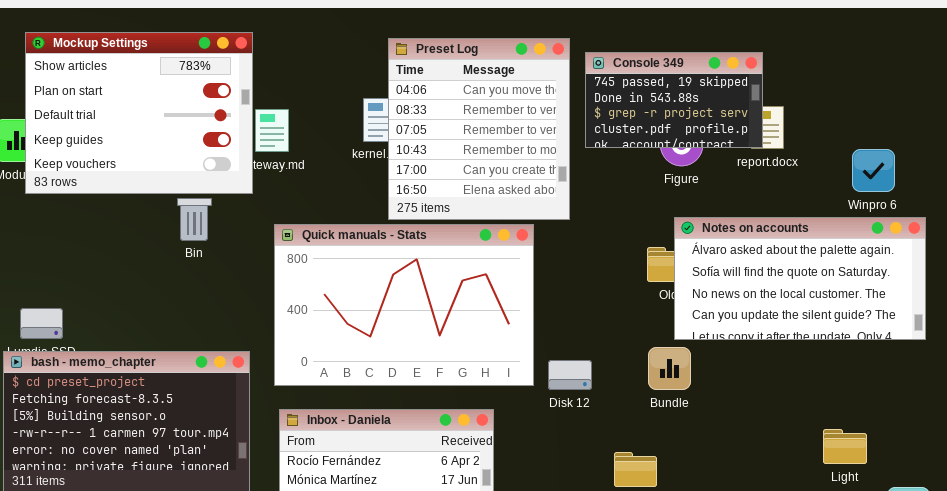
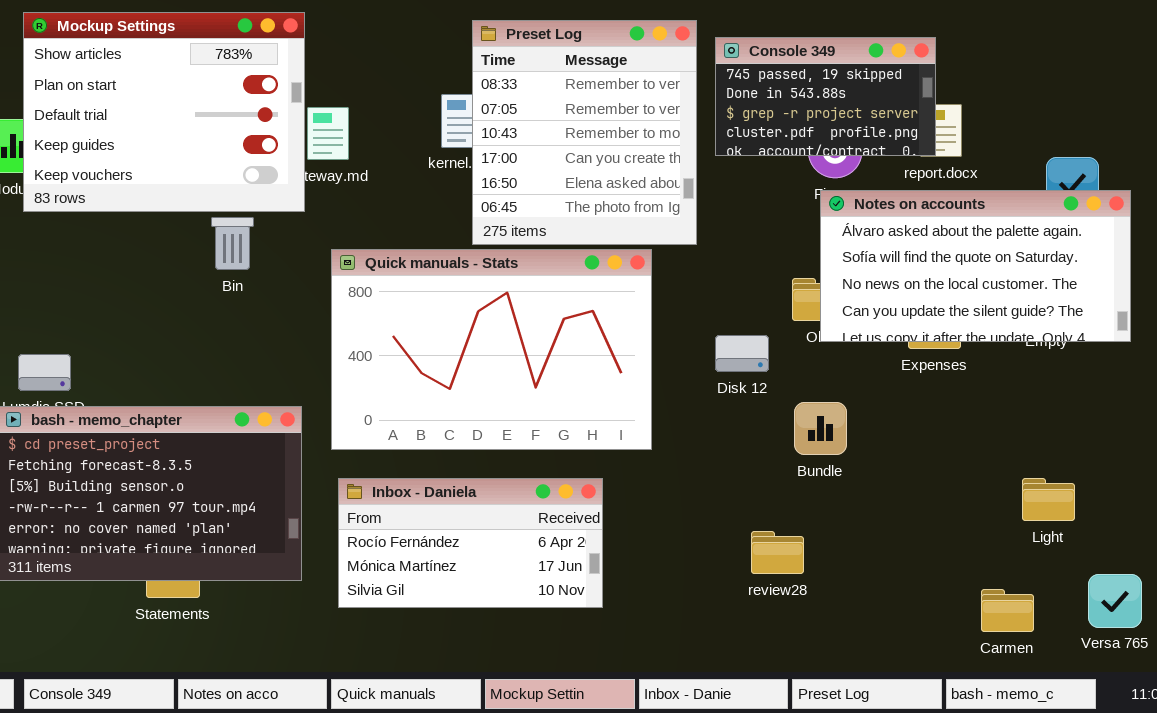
Preset Log: [388,38,570,220] -> [472,20,697,245], scrolled down 1 row
Notes on accounts: [674,217,926,340] -> [820,190,1131,342], moved
Disk 12: [548,360,592,390] -> [715,335,769,372], moved
Light: [823,429,867,464] -> [1022,478,1075,521], moved

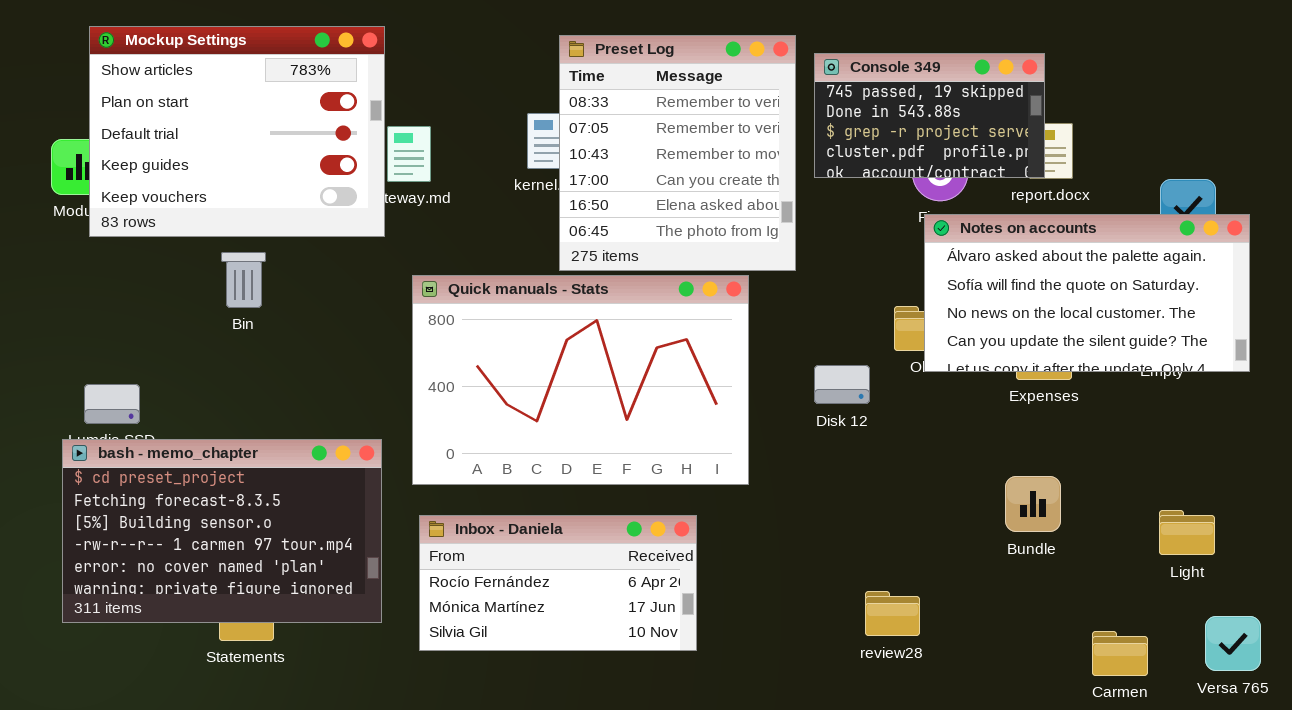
Bin: [211,217,254,270] -> [221,252,266,308], moved
Bundle: [794,402,847,455] -> [1005,476,1061,532], moved
Light: [1022,478,1075,521] -> [1159,510,1215,555], moved
review28: [751,531,804,574] -> [865,591,920,636], moved

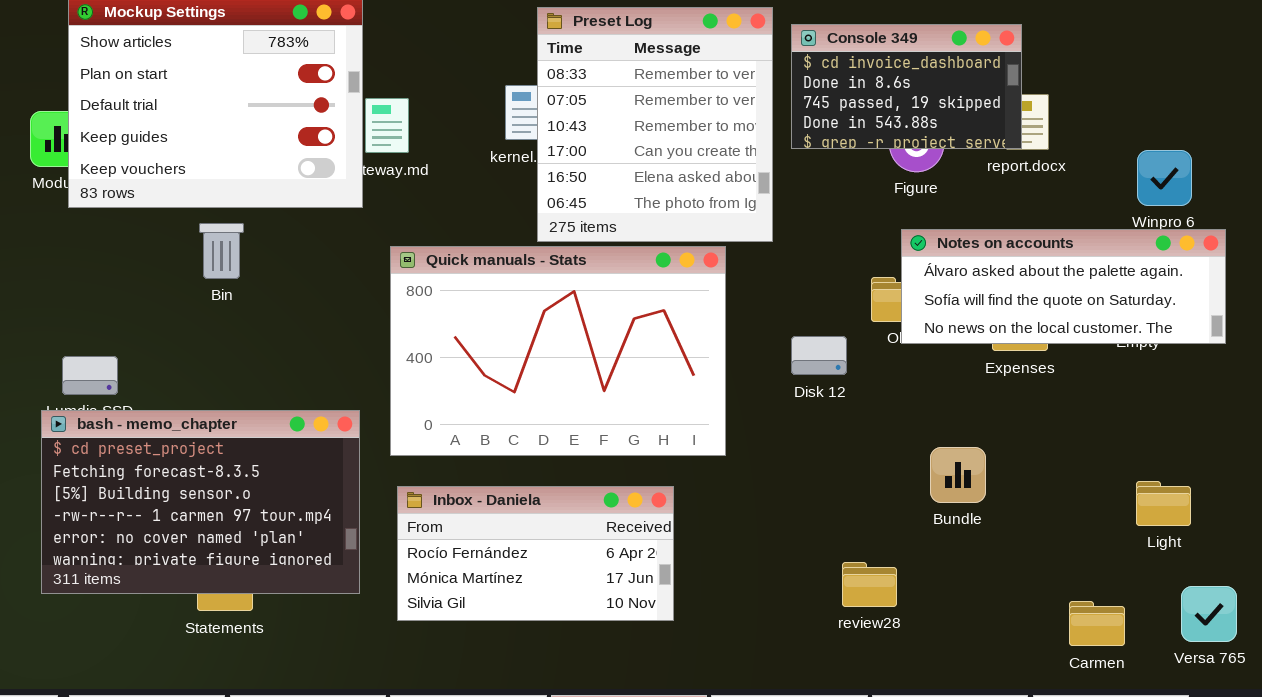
Console 349: [814,53,1045,178] -> [791,24,1022,149], scrolled up 2 rows
Notes on accounts: [924,214,1250,372] -> [901,229,1226,344], resized
Bundle: [1005,476,1061,532] -> [930,447,986,503], moved

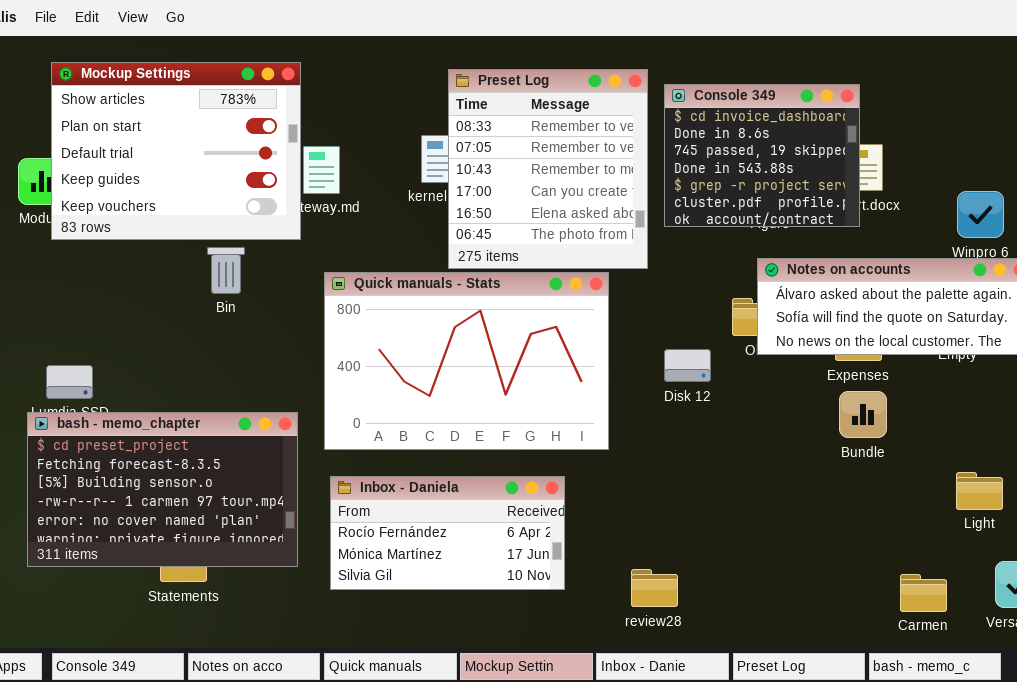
Console 349: [791,24,1022,149] -> [664,84,860,227], resized
Bin: [199,223,244,279] -> [207,247,245,294], moved
Bundle: [930,447,986,503] -> [839,391,887,438], moved
review28: [842,562,897,607] -> [631,569,678,607], moved

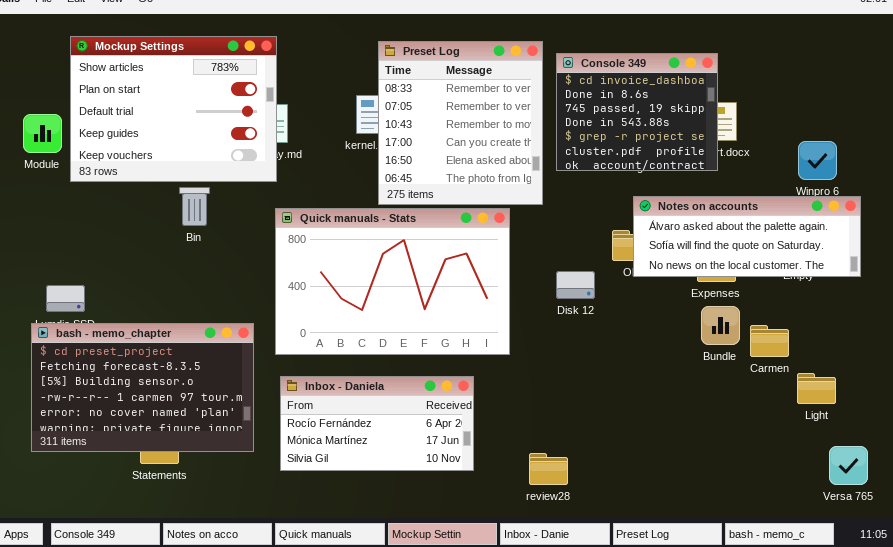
Mockup Settings: [51,62,301,240] -> [70,36,277,182], moved
Carmen: [900,574,947,612] -> [750,325,789,357], moved

